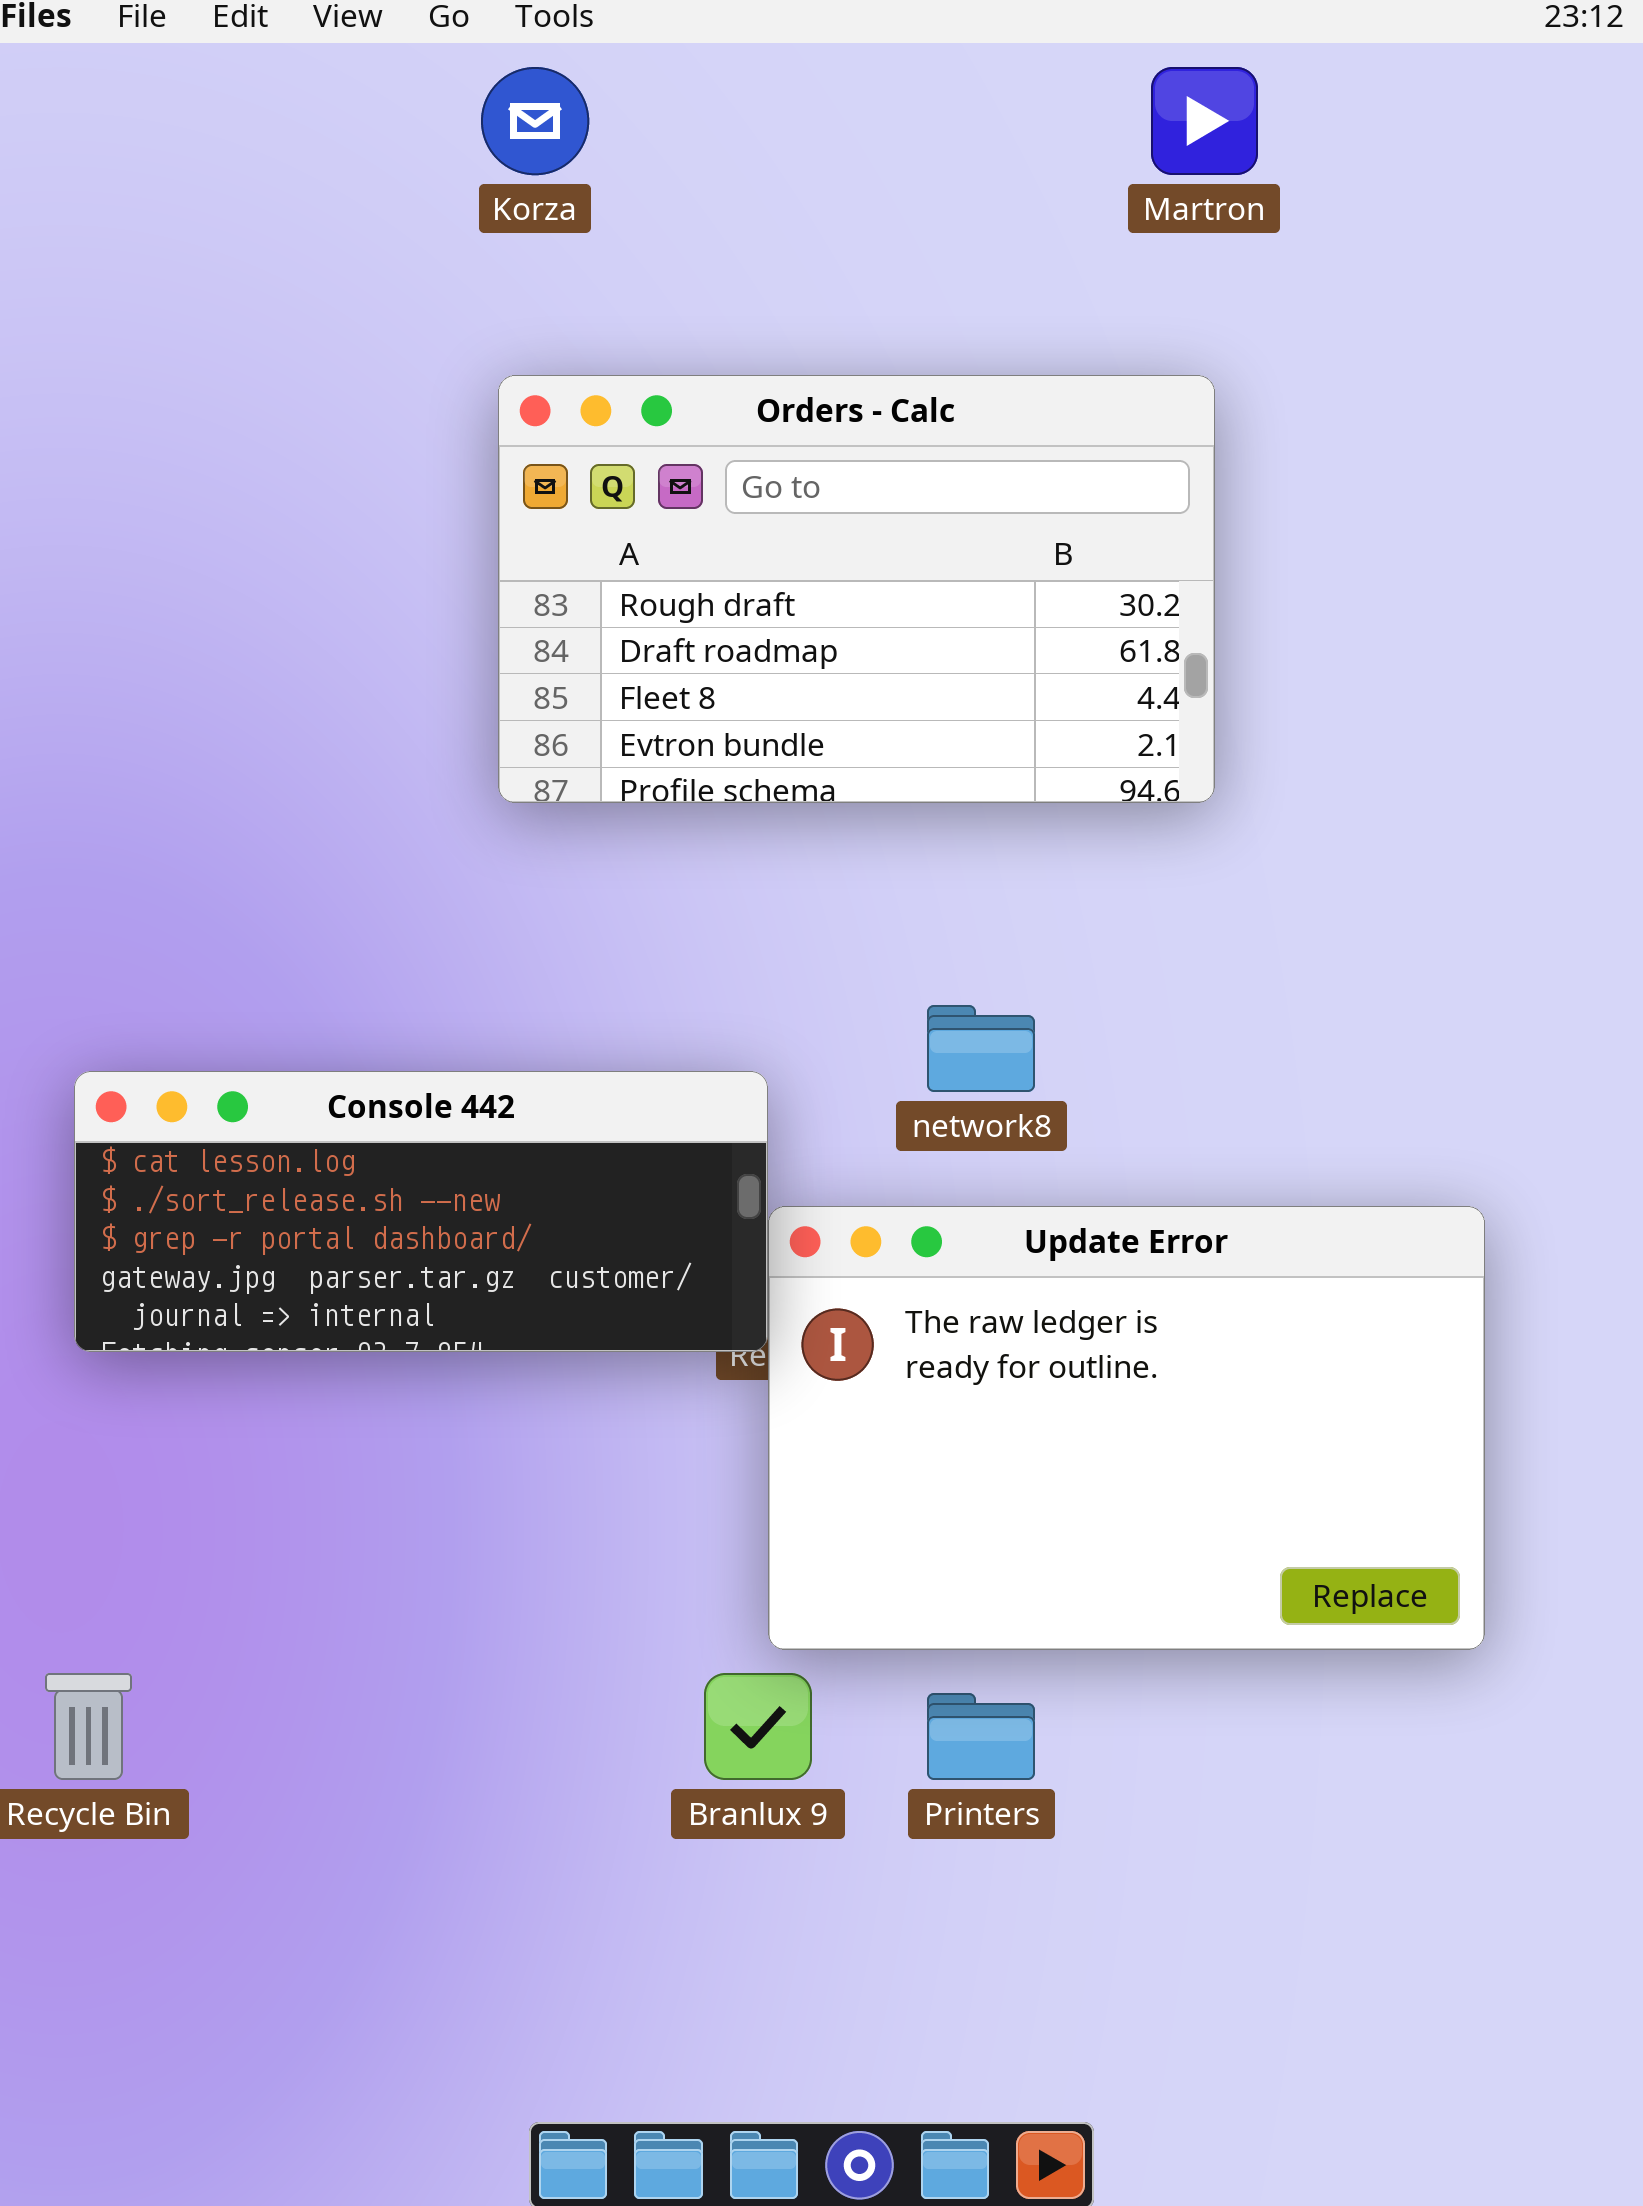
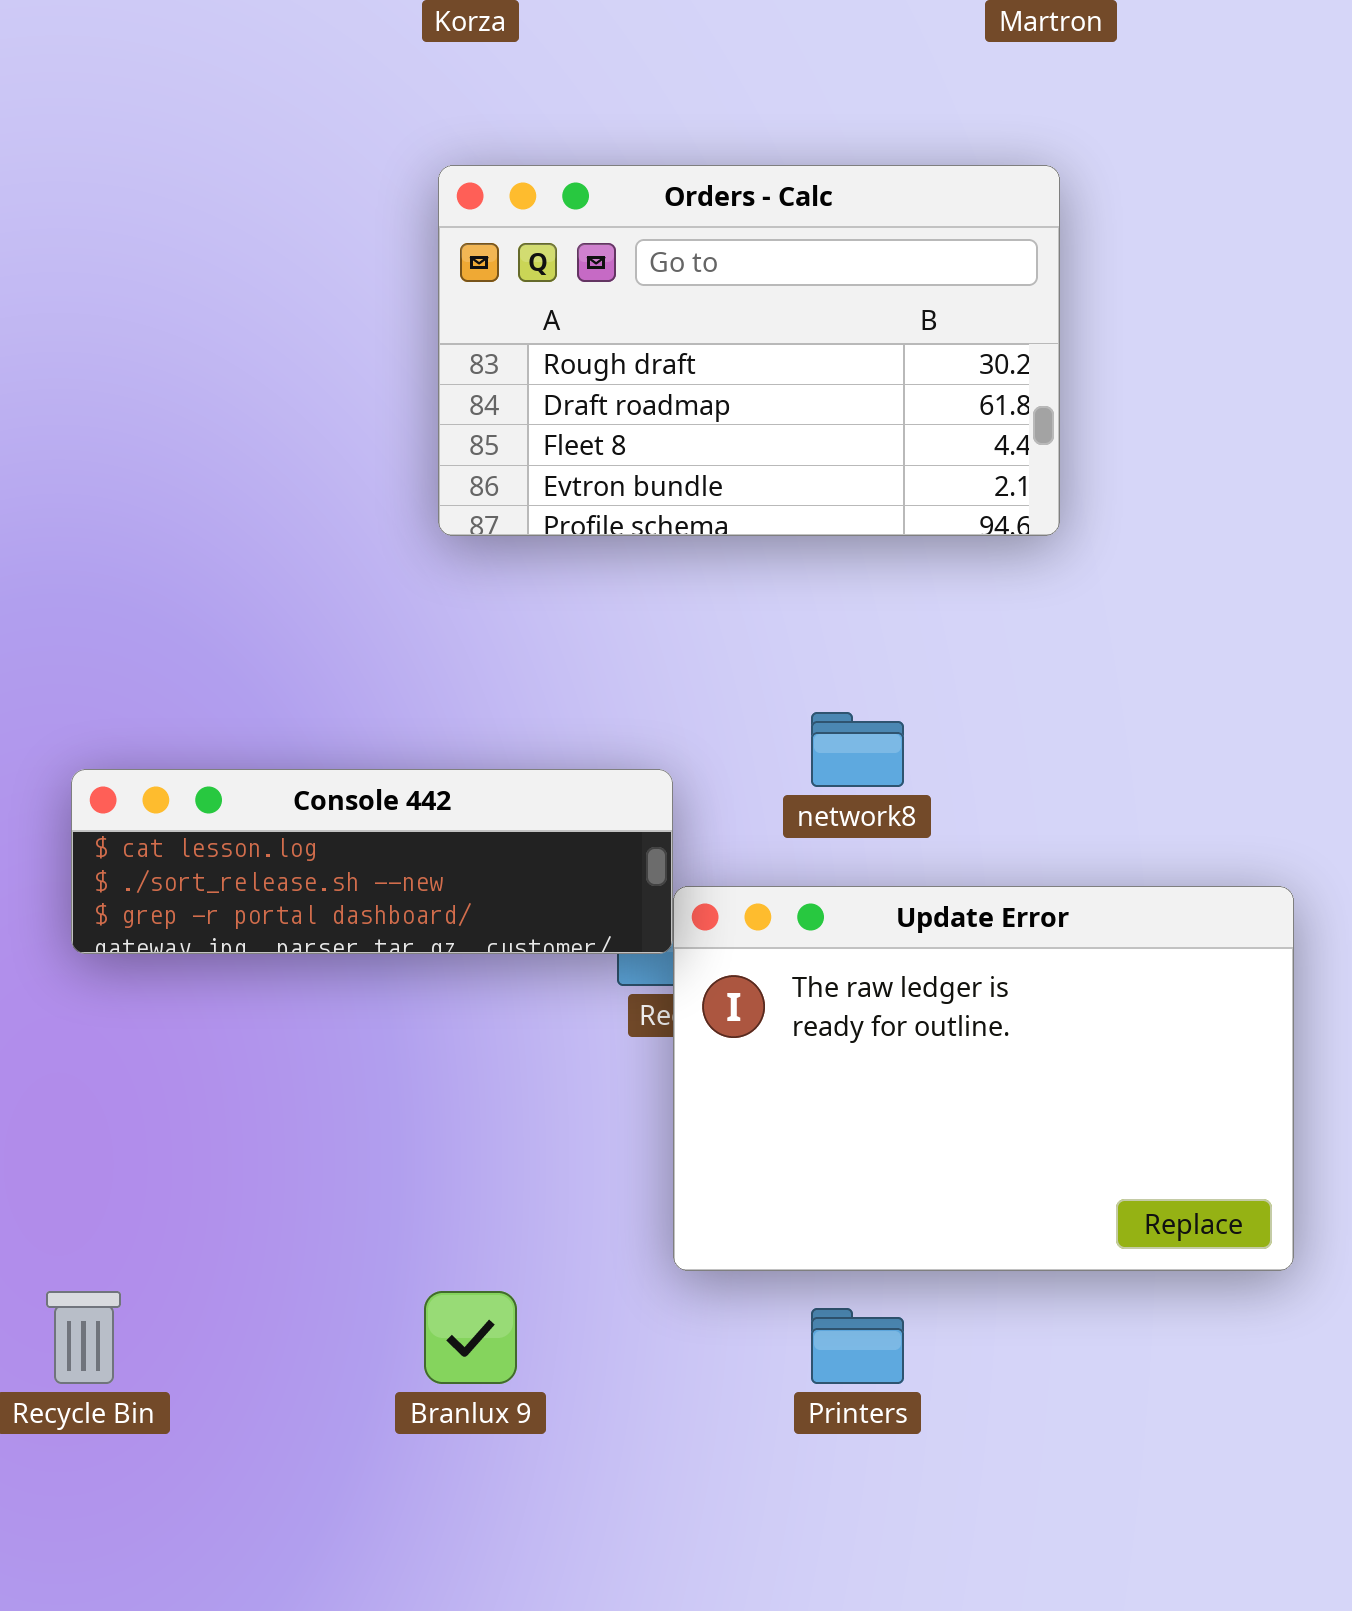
Console 442: [74,1071,768,1352] -> [71,769,673,954], resized
Branlux 9: [704,1673,812,1780] -> [424,1291,517,1384], moved

